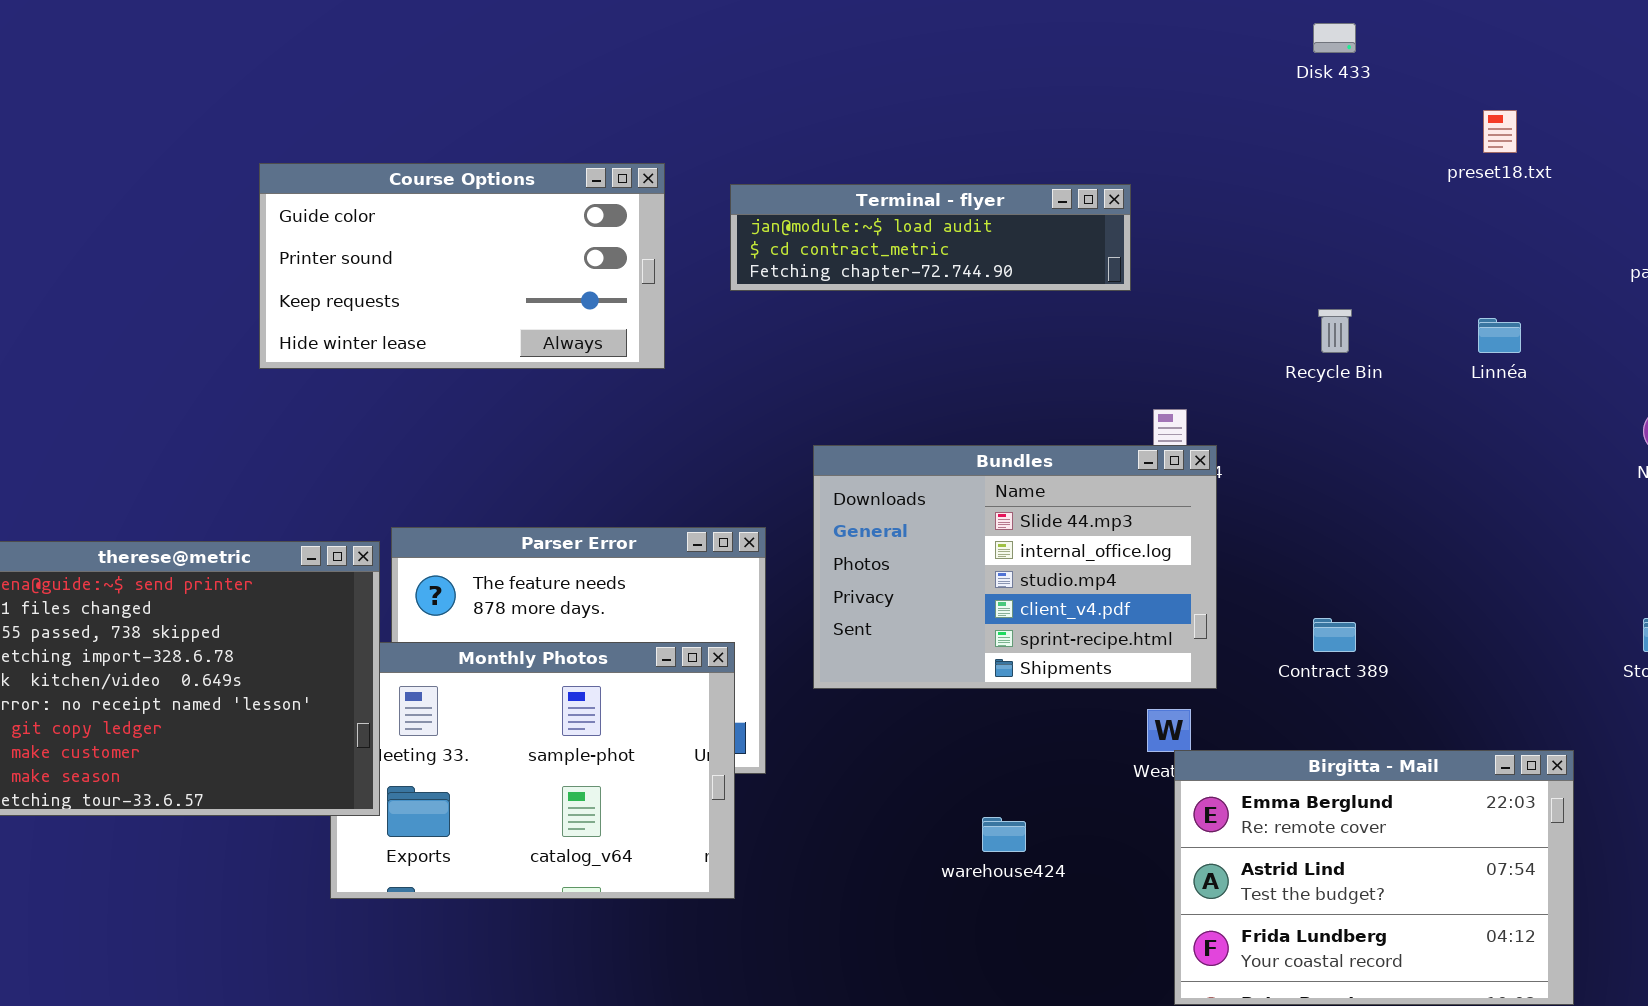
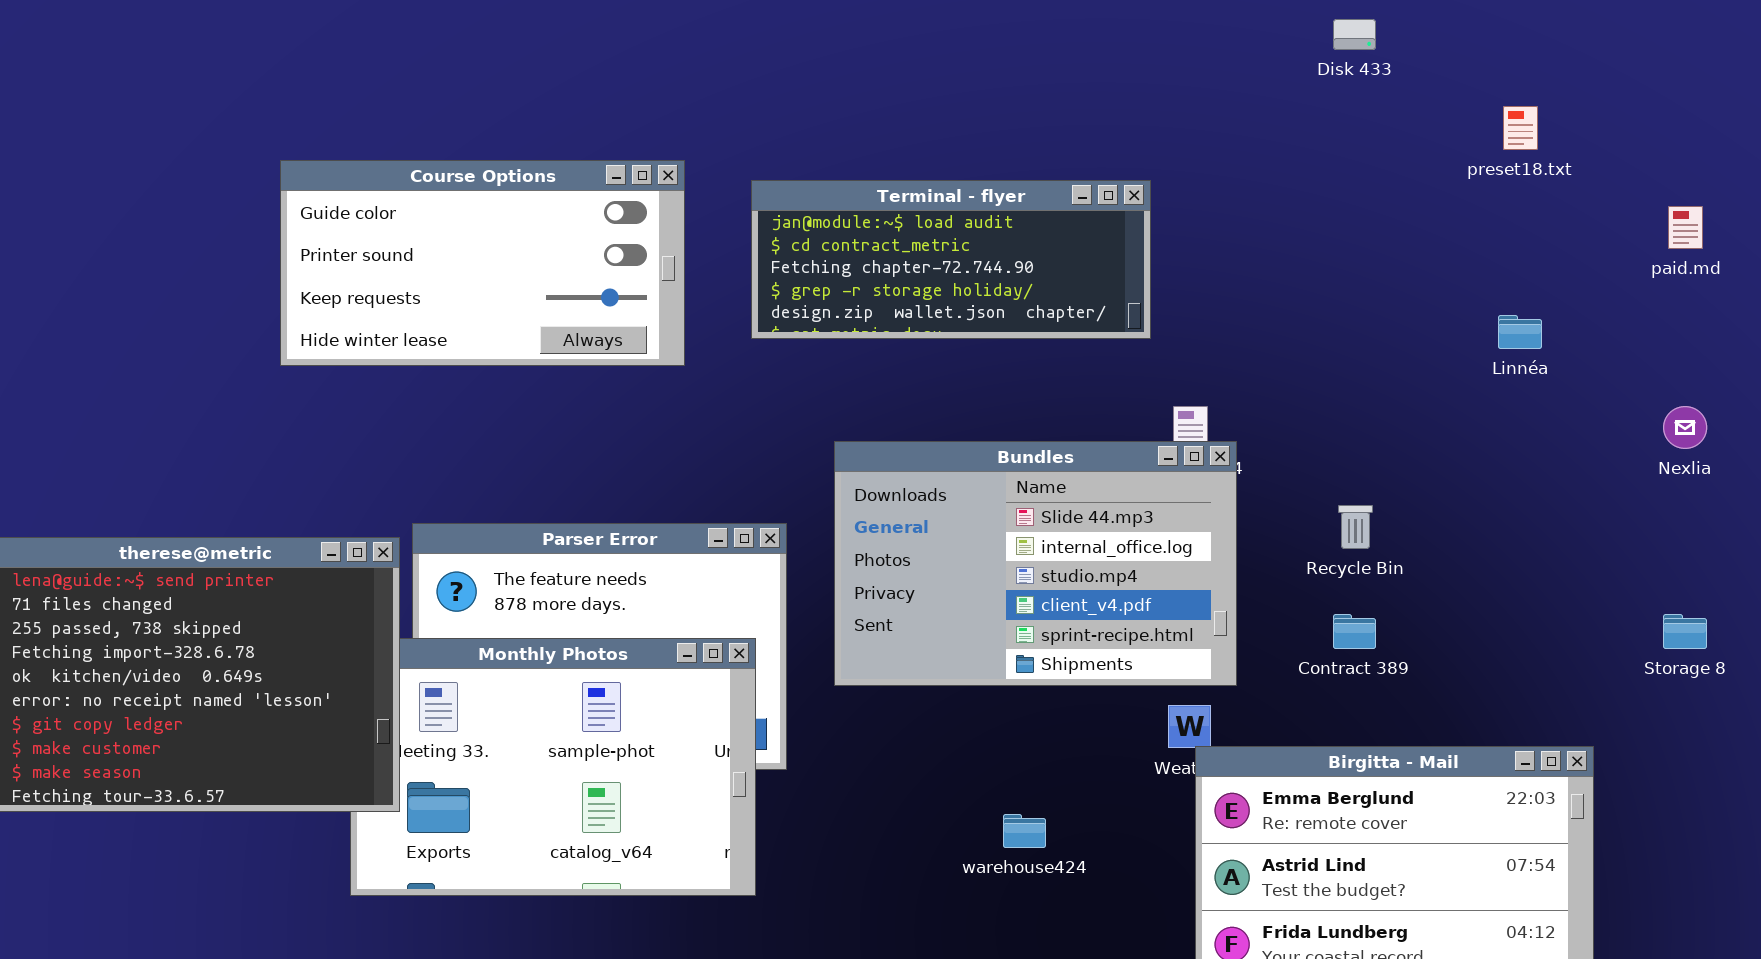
Terminal - flyer: [730,184,1131,291] -> [751,180,1151,339], resized
Recycle Bin: [1318,309,1352,353] -> [1338,505,1373,549], moved

